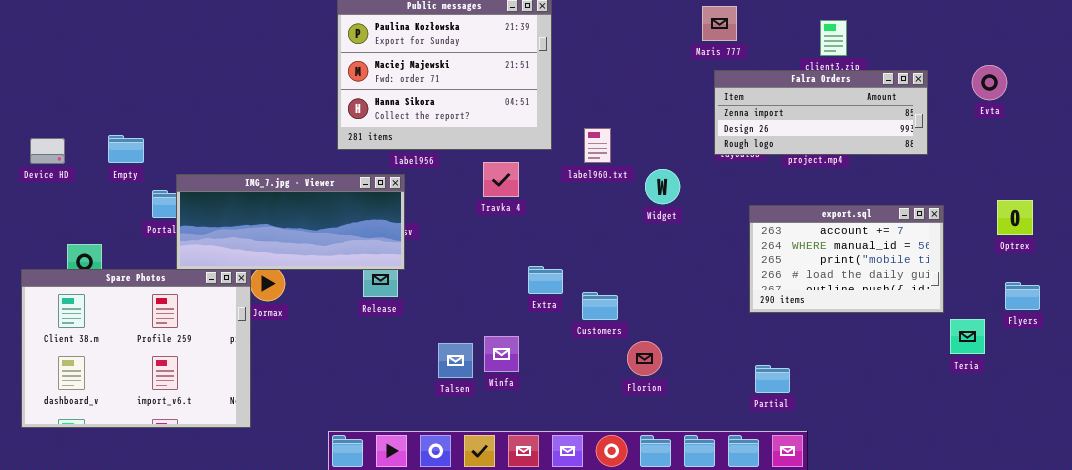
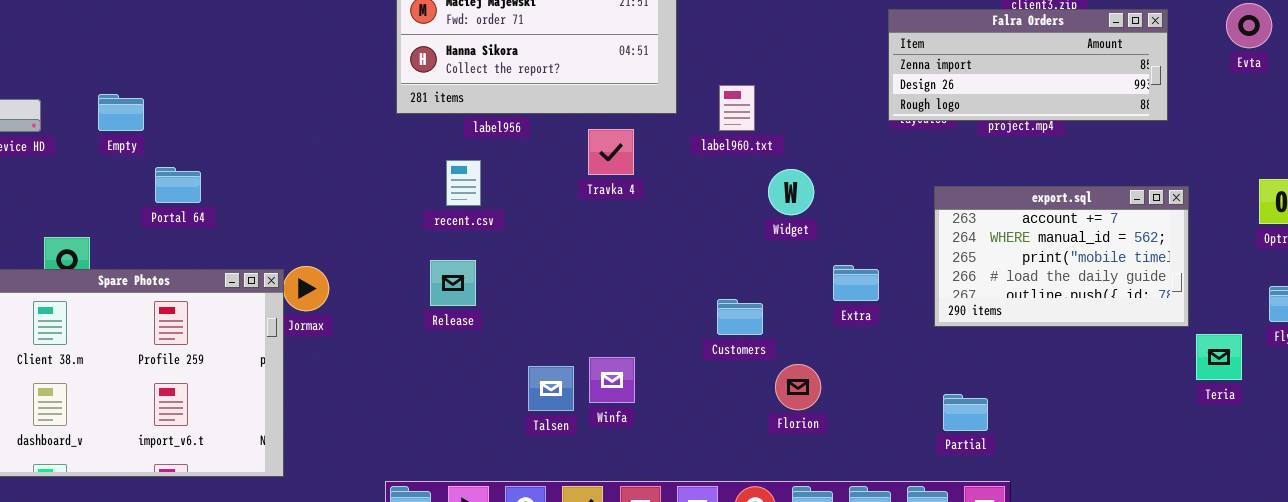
Widget: [645,169,680,204] -> [768,169,814,215], moved
IMG_7.jpg - Viewer: [176,174,405,270] -> none, closed
Extra: [528,266,563,294] -> [833,265,879,301], moved

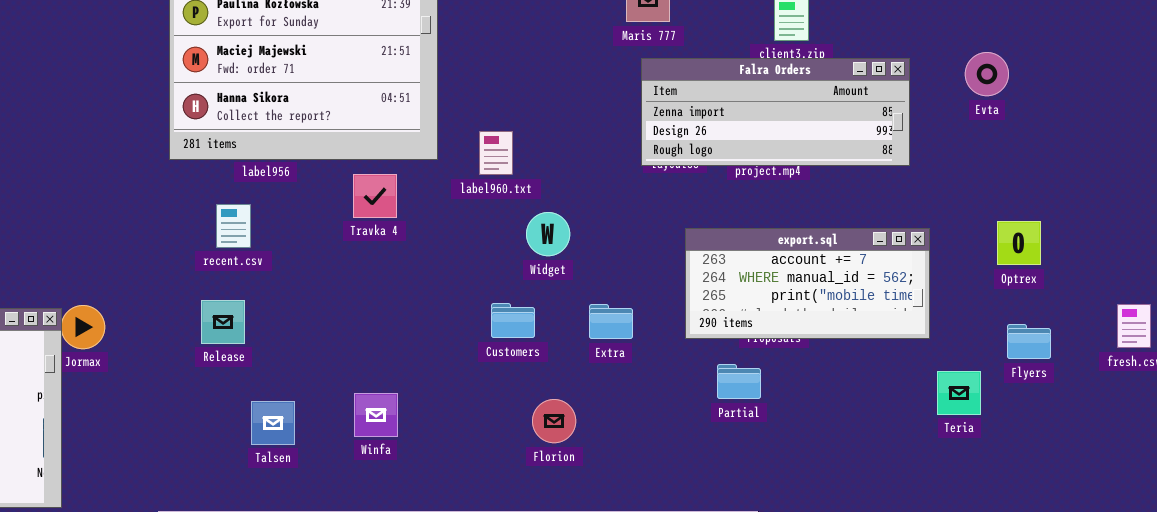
export.sql: [934,186,1189,327] -> [685,228,930,339], resized
Customers: [717,299,763,335] -> [491,303,535,338], moved
Talsen: [528,366,574,411] -> [251,401,295,445], moved
Partial: [943,394,988,431] -> [717,364,761,399], moved

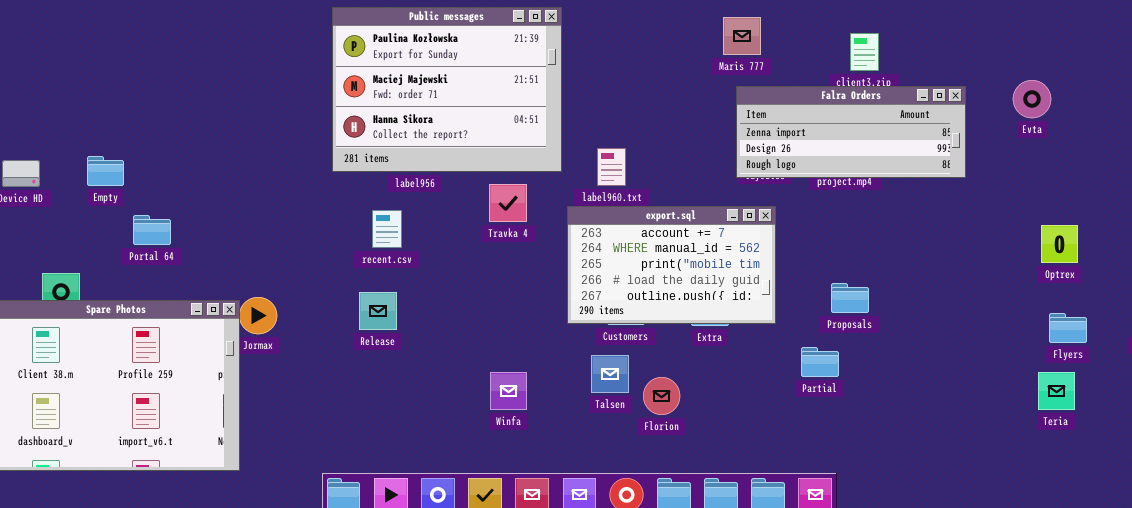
export.sql: [685,228,930,339] -> [567,206,776,324], moved, resized
Teria: [937,371,981,415] -> [1038,372,1075,410], moved
Talsen: [251,401,295,445] -> [591,355,629,393], moved

